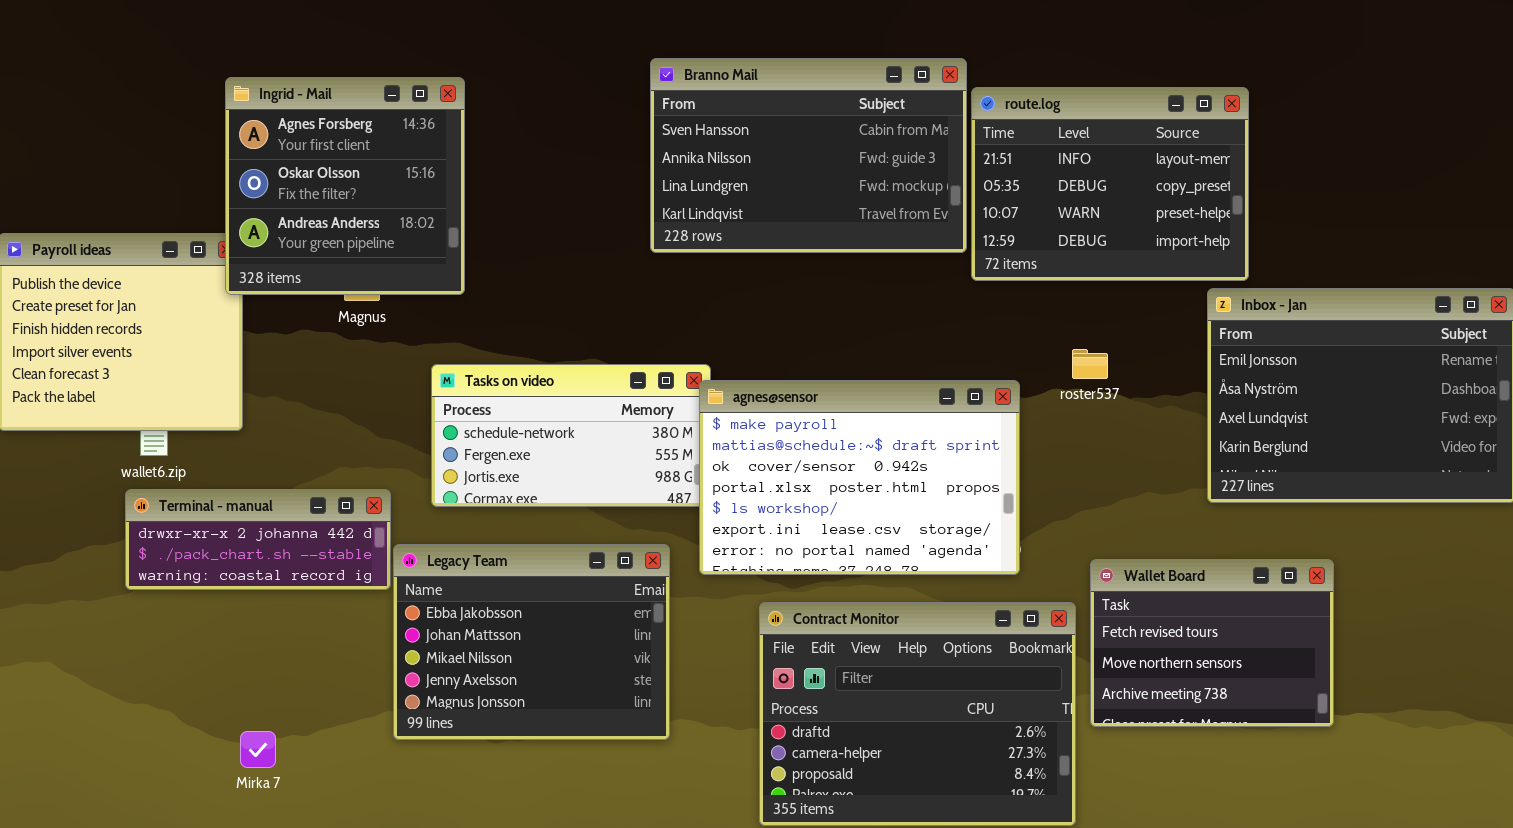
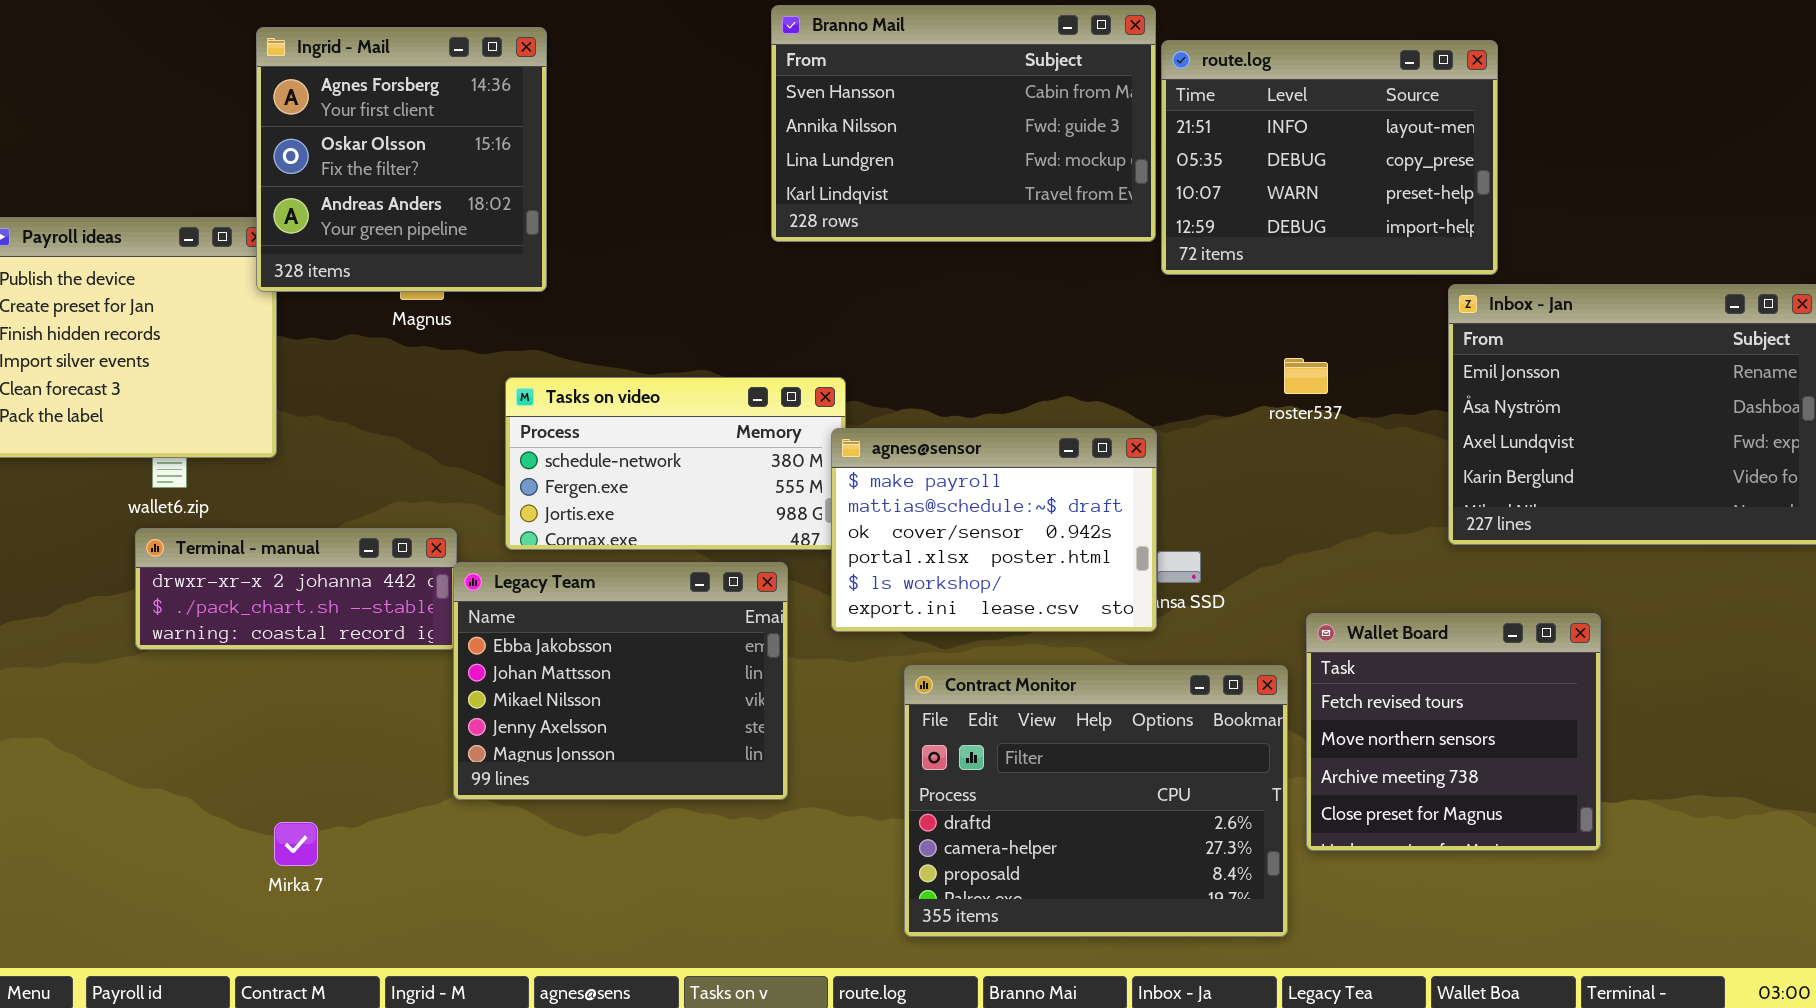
agnes@sensor: [699,380,1020,575] -> [831,428,1157,632], resized
Legacy Team: [393,544,670,740] -> [453,562,788,800], moved
Wallet Board: [1090,559,1334,727] -> [1306,613,1601,851], resized

